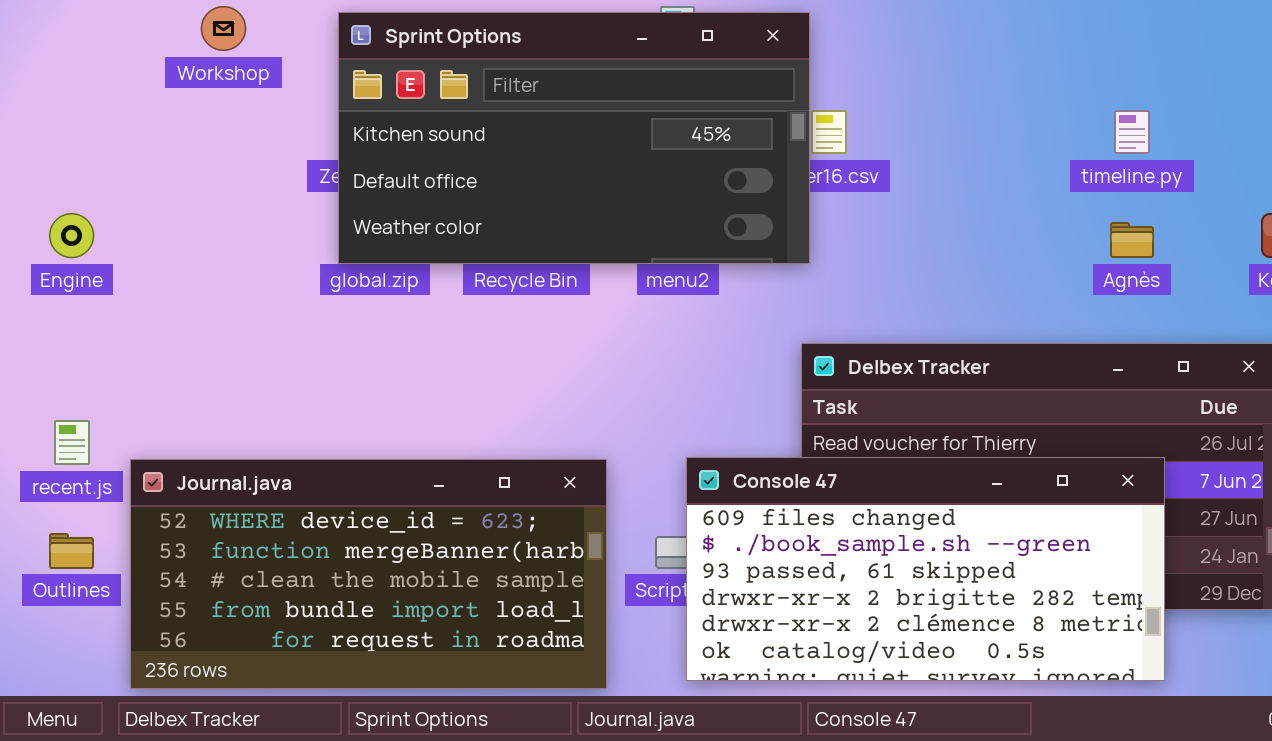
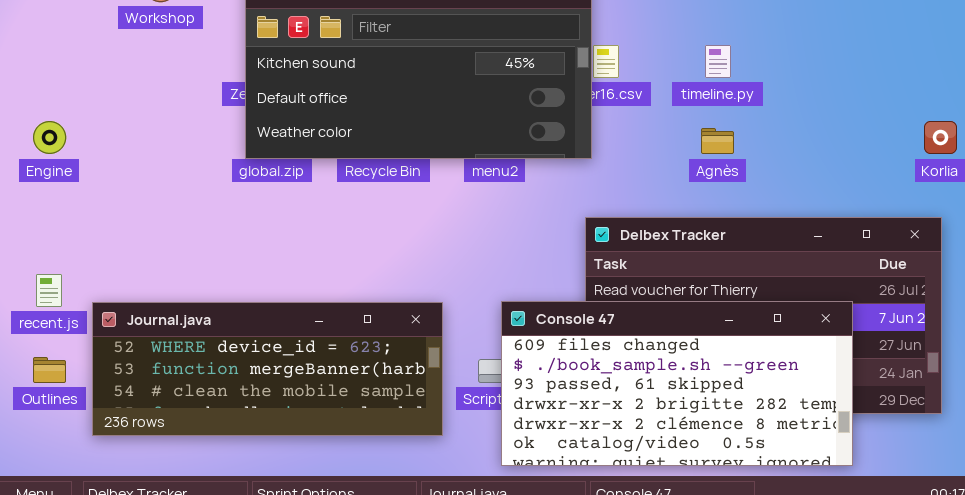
timeline.py: [1114,110,1150,154] -> [705,45,731,78], moved
Agnès: [1110,222,1154,258] -> [701,128,734,154], moved
Journal.java: [130,459,607,689] -> [92,302,443,436], resized

